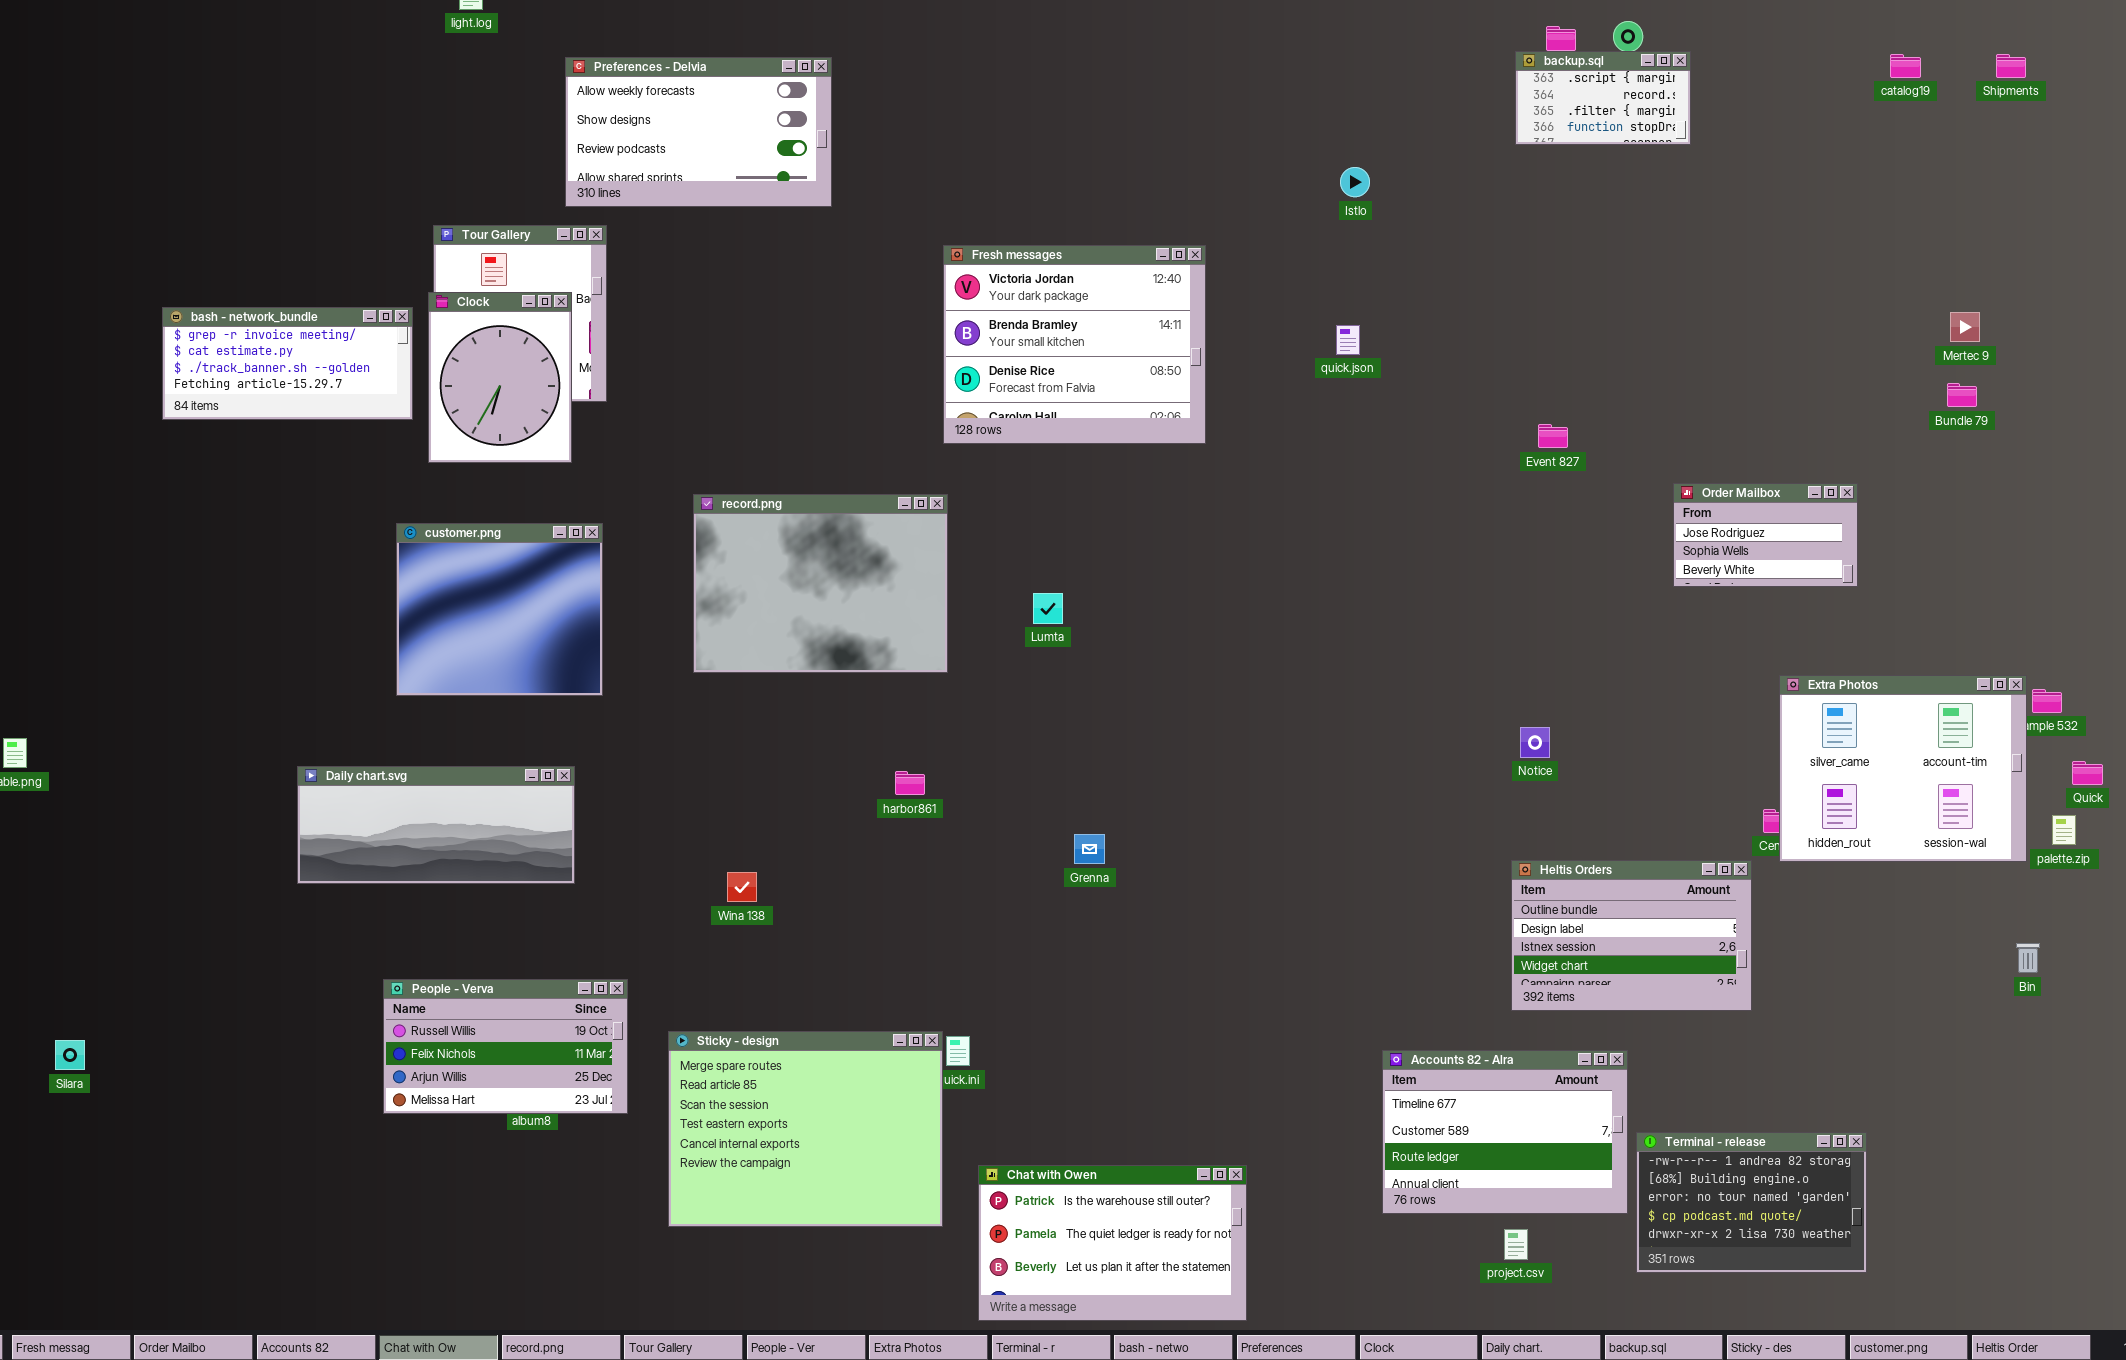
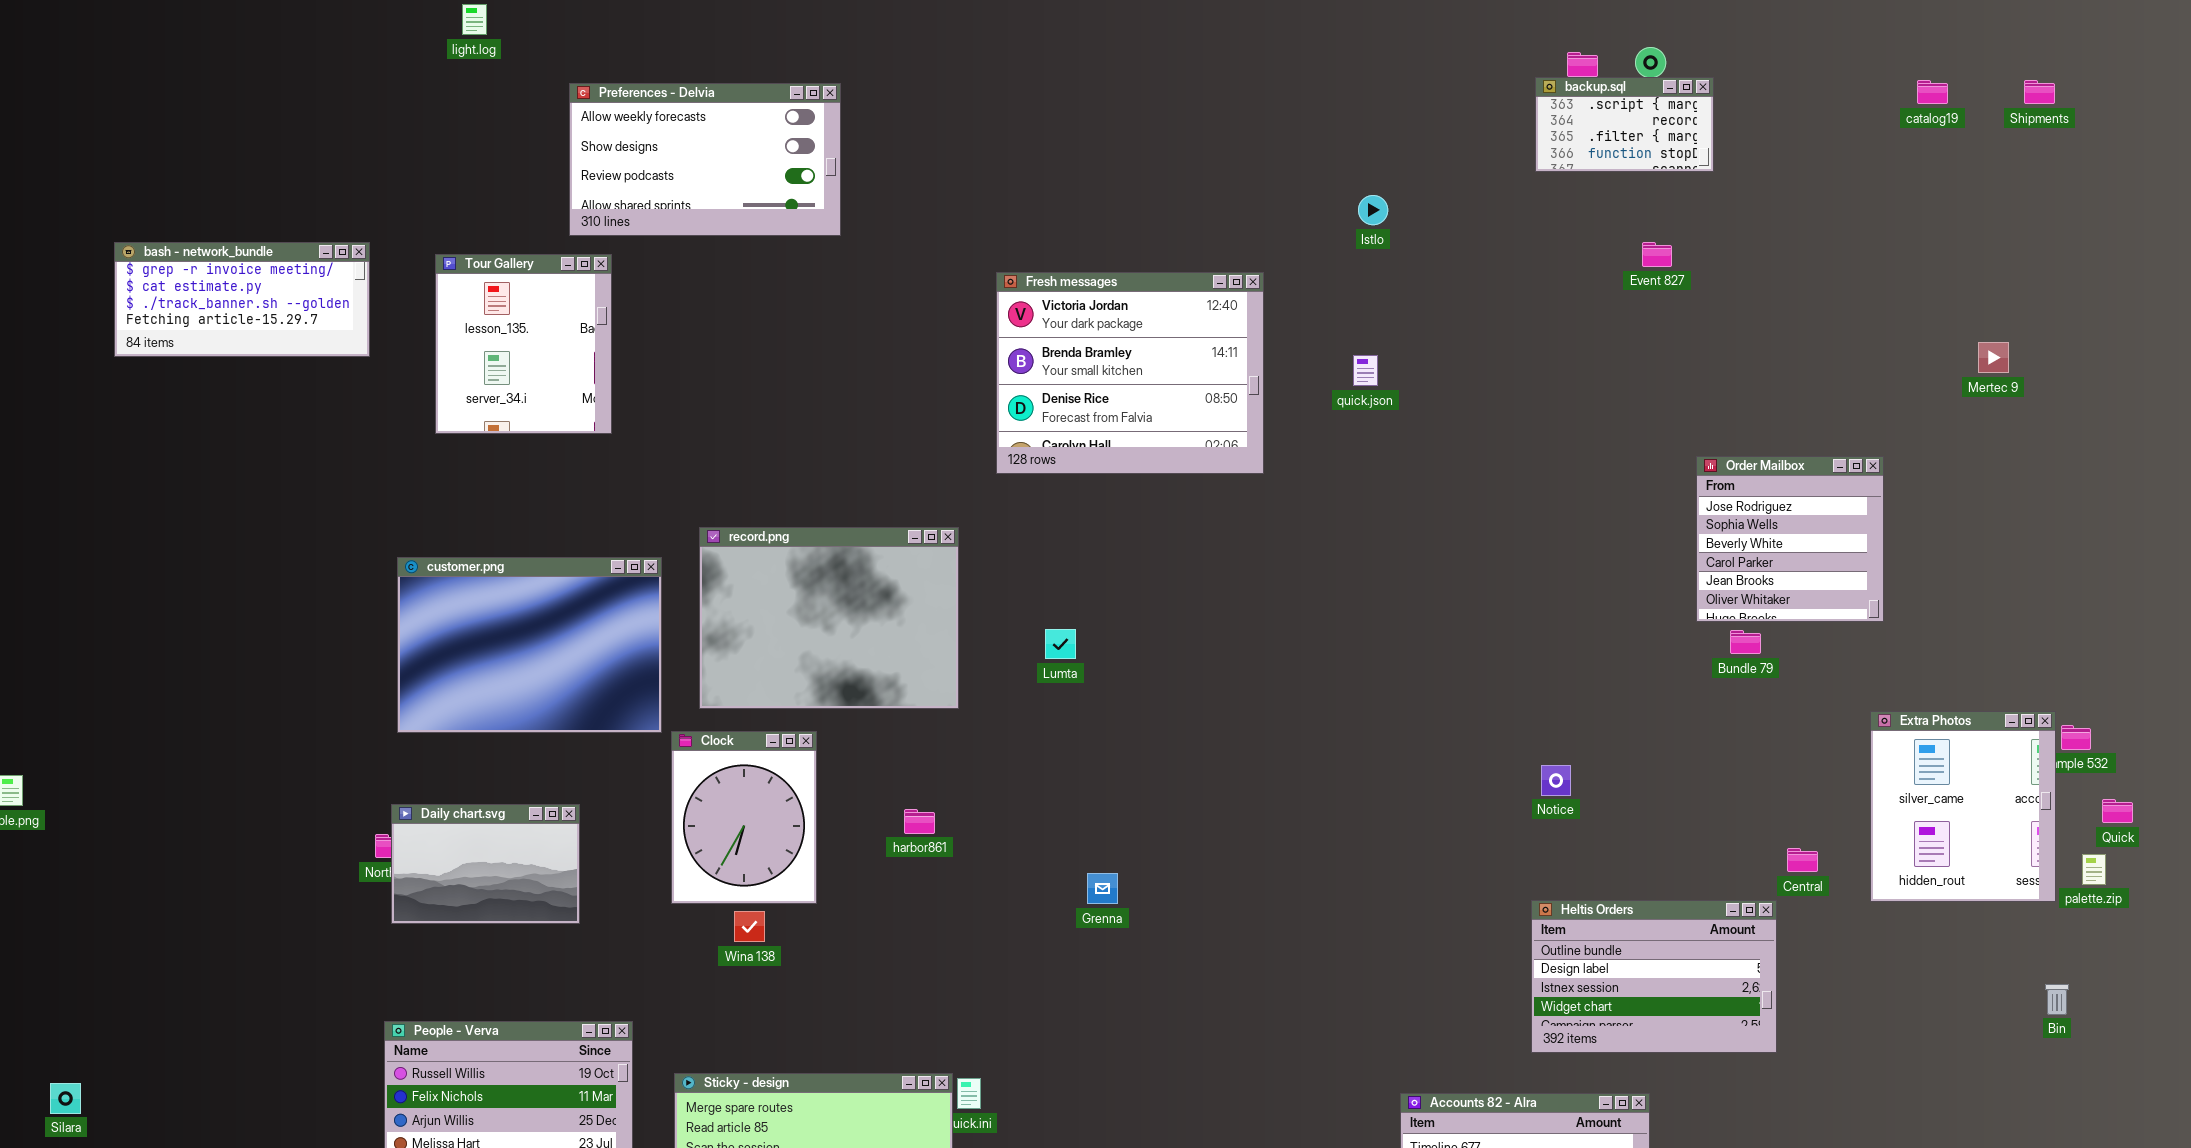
Fresh messages: [943,245,1206,444] -> [996,272,1264,474], moved
Clock: [428,292,572,463] -> [671,731,817,904], moved
bash - network_bundle: [162,307,413,420] -> [114,242,370,357], moved
Bundle 79: [1947,383,1977,407] -> [1730,630,1761,654], moved
Event 827: [1538,424,1568,448] -> [1642,242,1672,267], moved
Order Mailbox: [1673,483,1858,587] -> [1696,456,1884,622], resized
customer.png: [396,523,603,696] -> [397,557,662,733], resized
Extra Photos: [1779,675,2027,862] -> [1870,711,2056,902], resized
Daily chart.svg: [297,766,575,884] -> [391,804,580,924], resized

